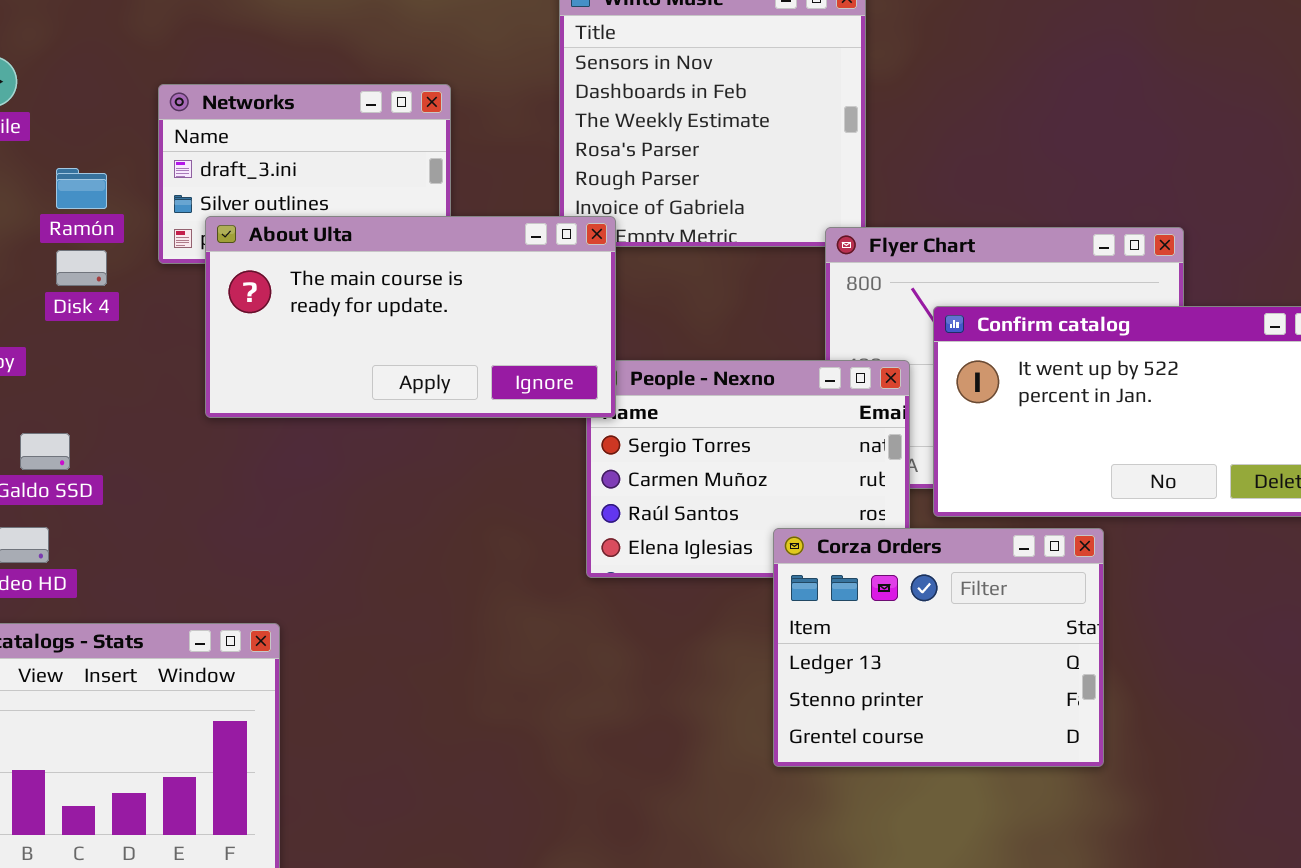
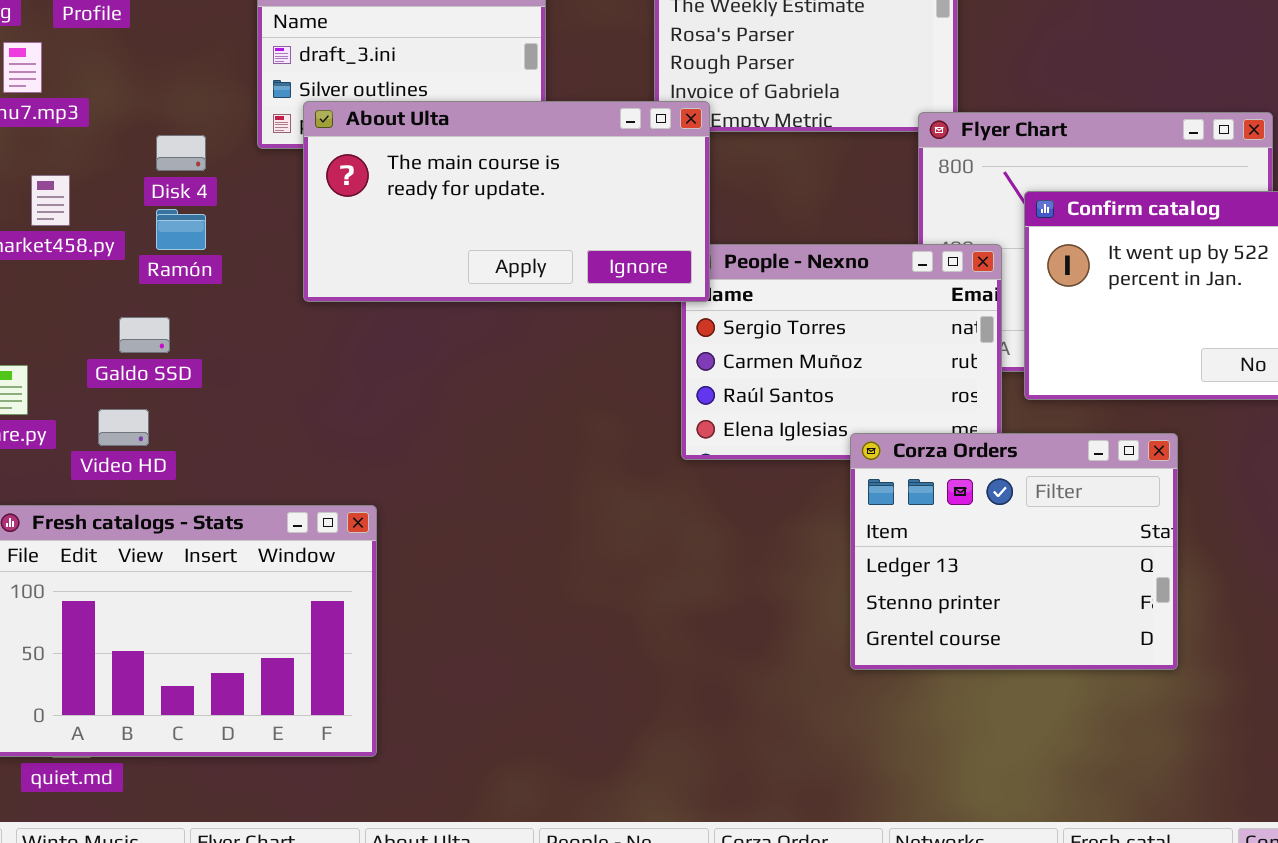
Ramón: [56,168,107,209] -> [156,209,206,250], moved
Corza Orders: [773,528,1104,767] -> [850,433,1178,670], moved

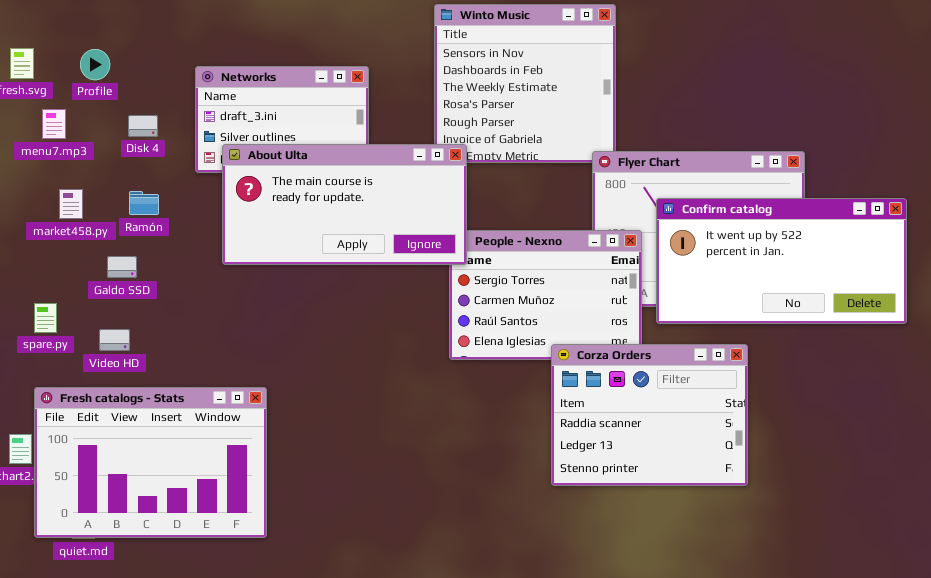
Disk 4: [156,135,206,171] -> [128,115,158,137], moved
Ramón: [156,209,206,250] -> [129,191,159,215], moved
Galdo SSD: [119,317,170,353] -> [107,256,137,278], moved
Corza Orders: [850,433,1178,670] -> [551,344,748,486], scrolled up 1 row

